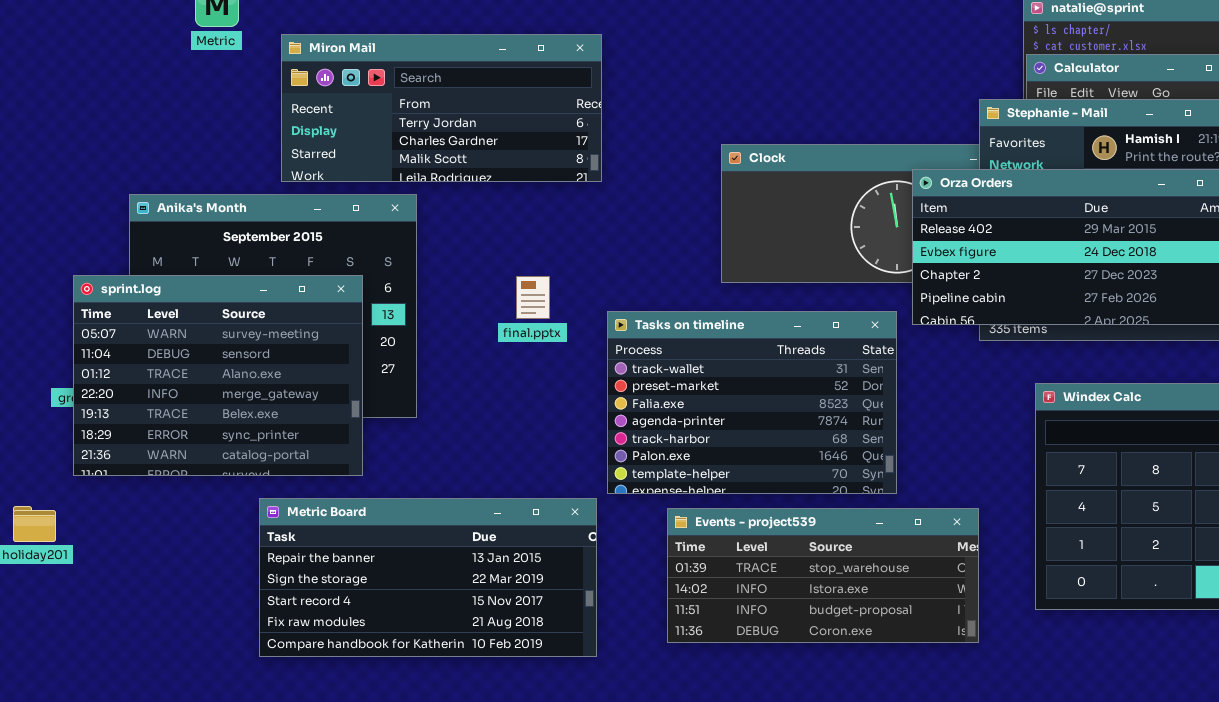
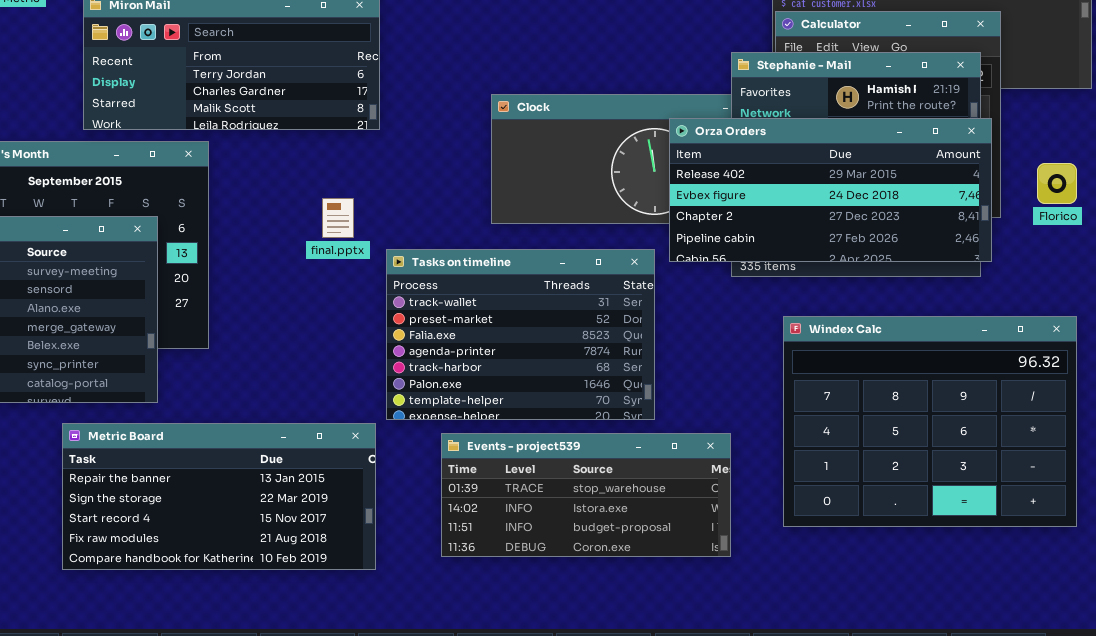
final.pptx: [516,276,550,319] -> [322,198,354,238], moved

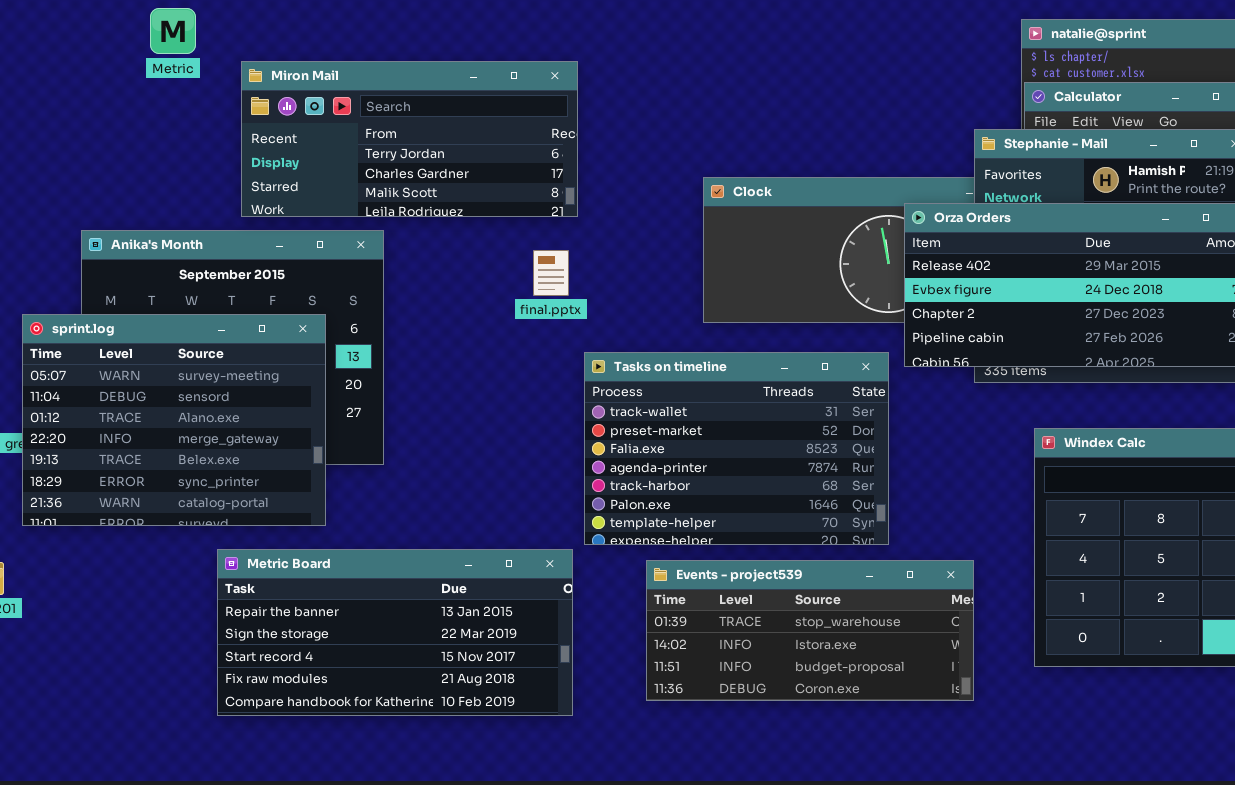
final.pptx: [322,198,354,238] -> [533,250,569,296], moved

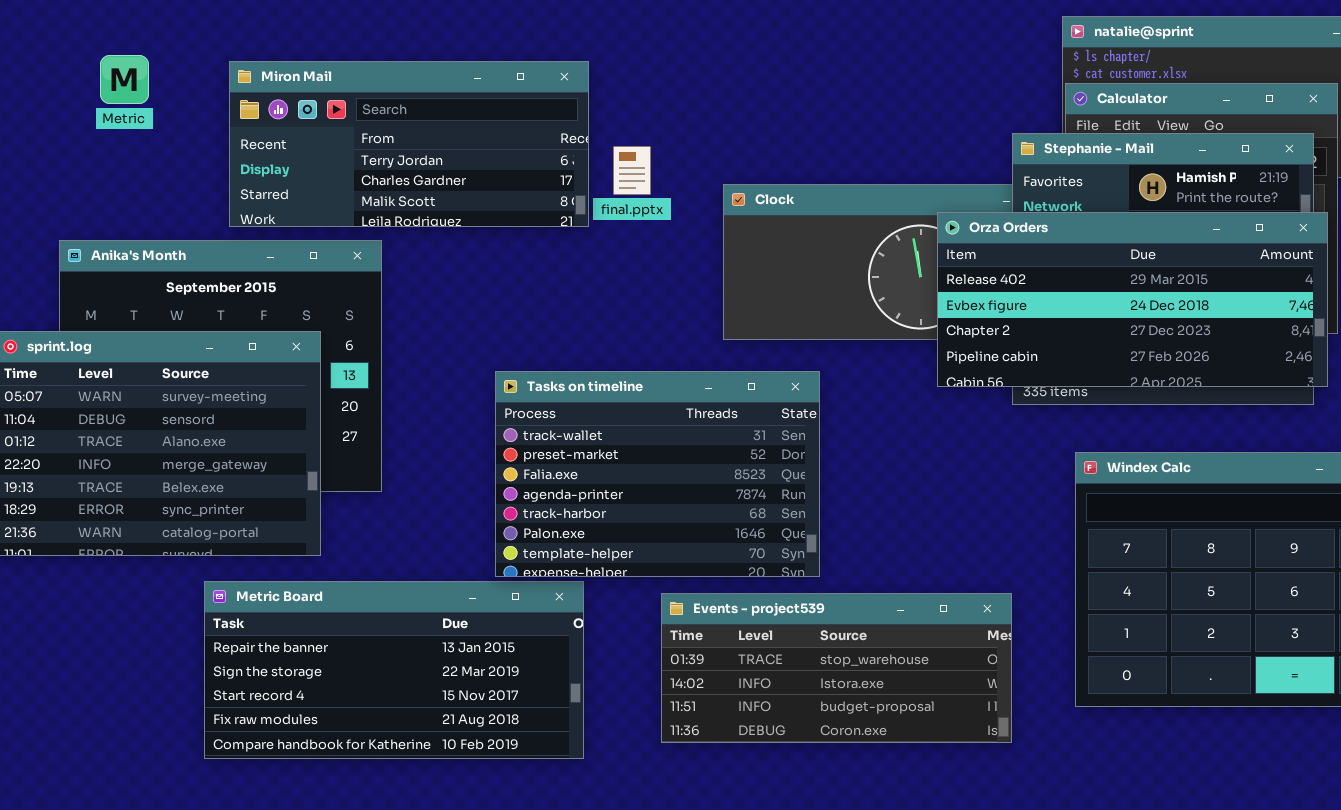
Metric: [150,8,196,54] -> [100,55,149,104], moved
final.pptx: [533,250,569,296] -> [613,146,651,195], moved
Tasks on timeline: [584,352,889,545] -> [495,371,820,577], moved

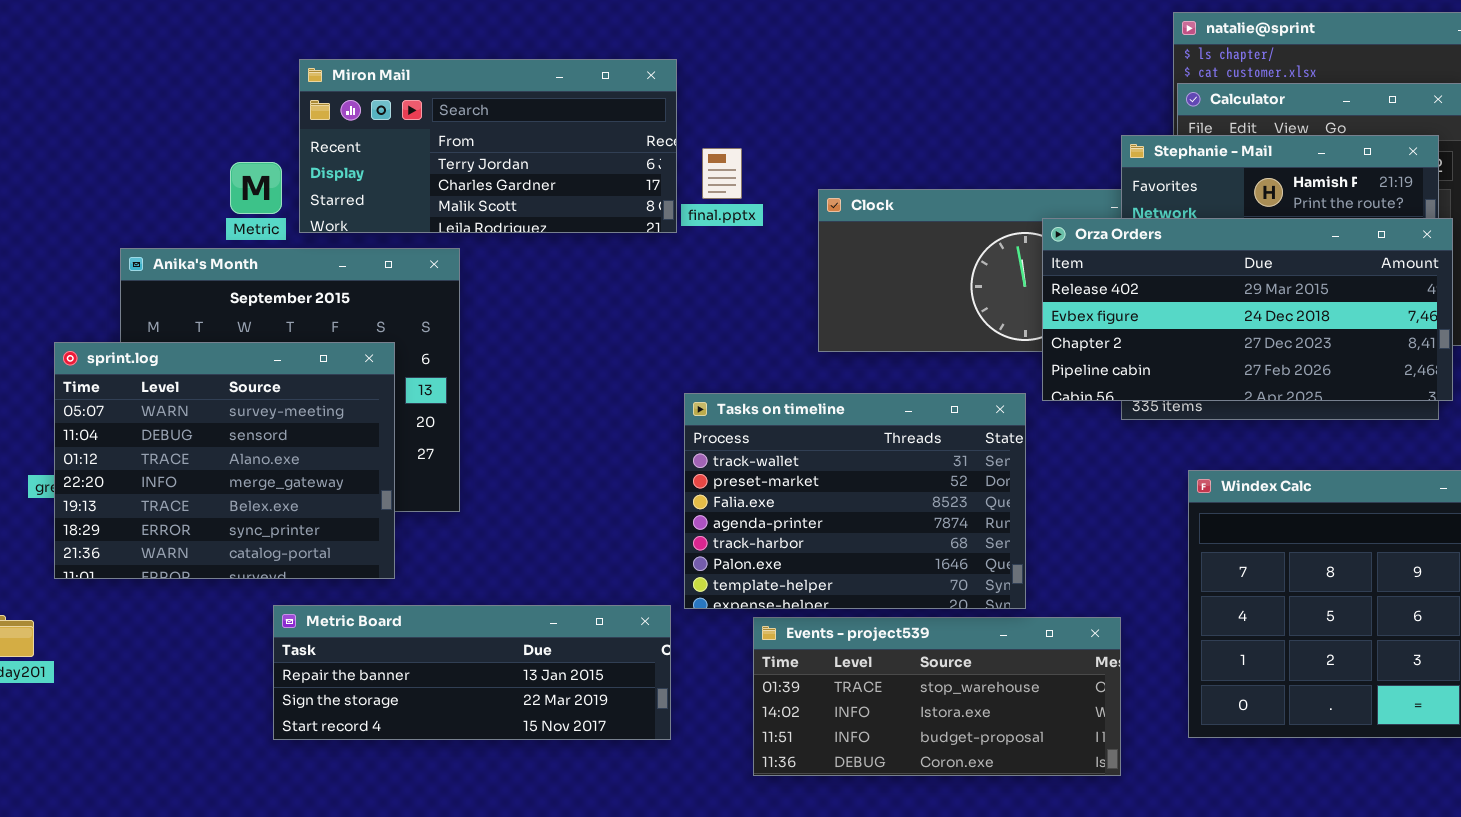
Metric: [100,55,149,104] -> [230,162,282,214], moved
Tasks on timeline: [495,371,820,577] -> [684,393,1026,609], moved
Metric Board: [204,581,584,759] -> [273,605,671,740], resized

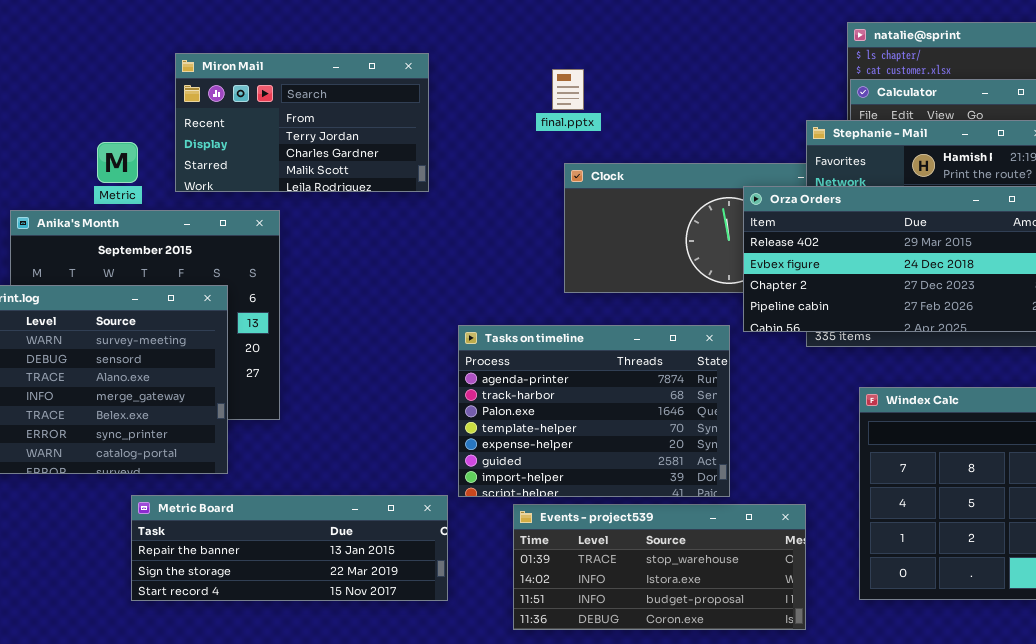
Miron Mail: [299,59,677,233] -> [175,53,429,192], moved, resized
final.pptx: [702,148,742,199] -> [552,69,584,110], moved
Tasks on timeline: [684,393,1026,609] -> [458,325,730,497], scrolled down 3 rows

